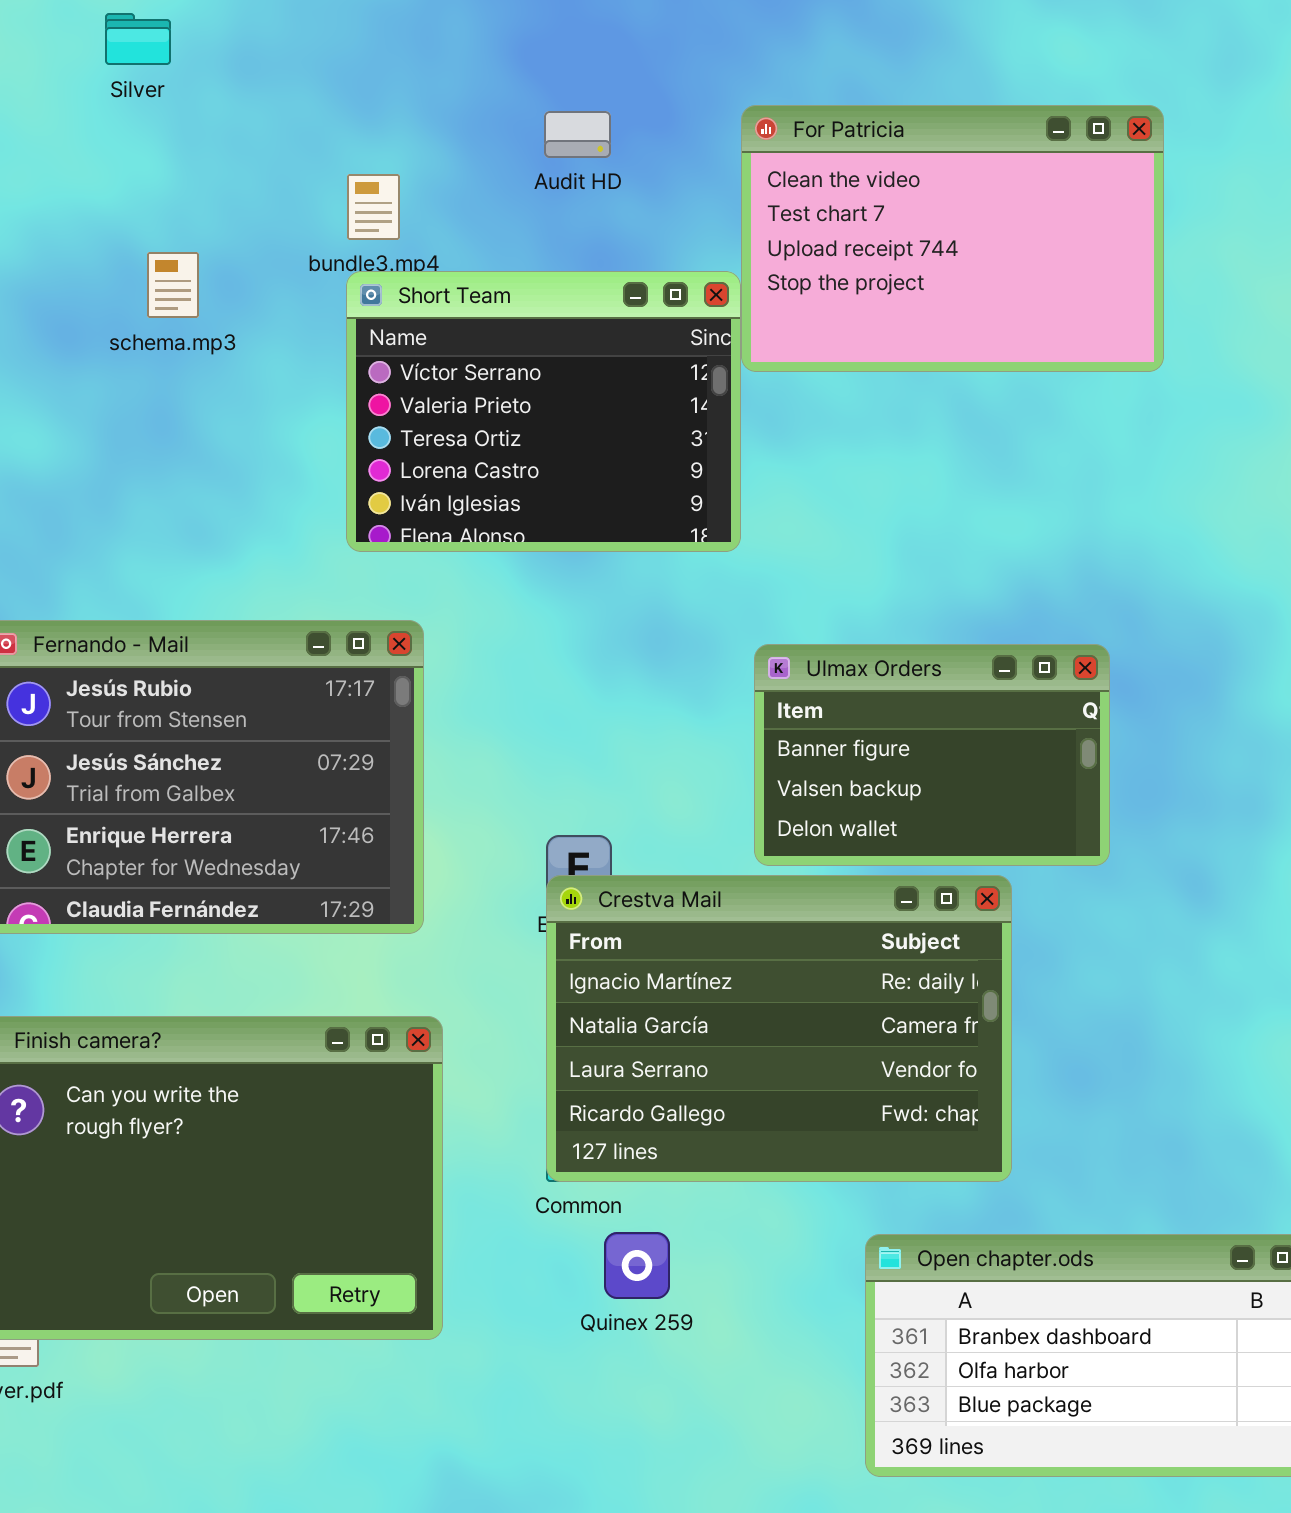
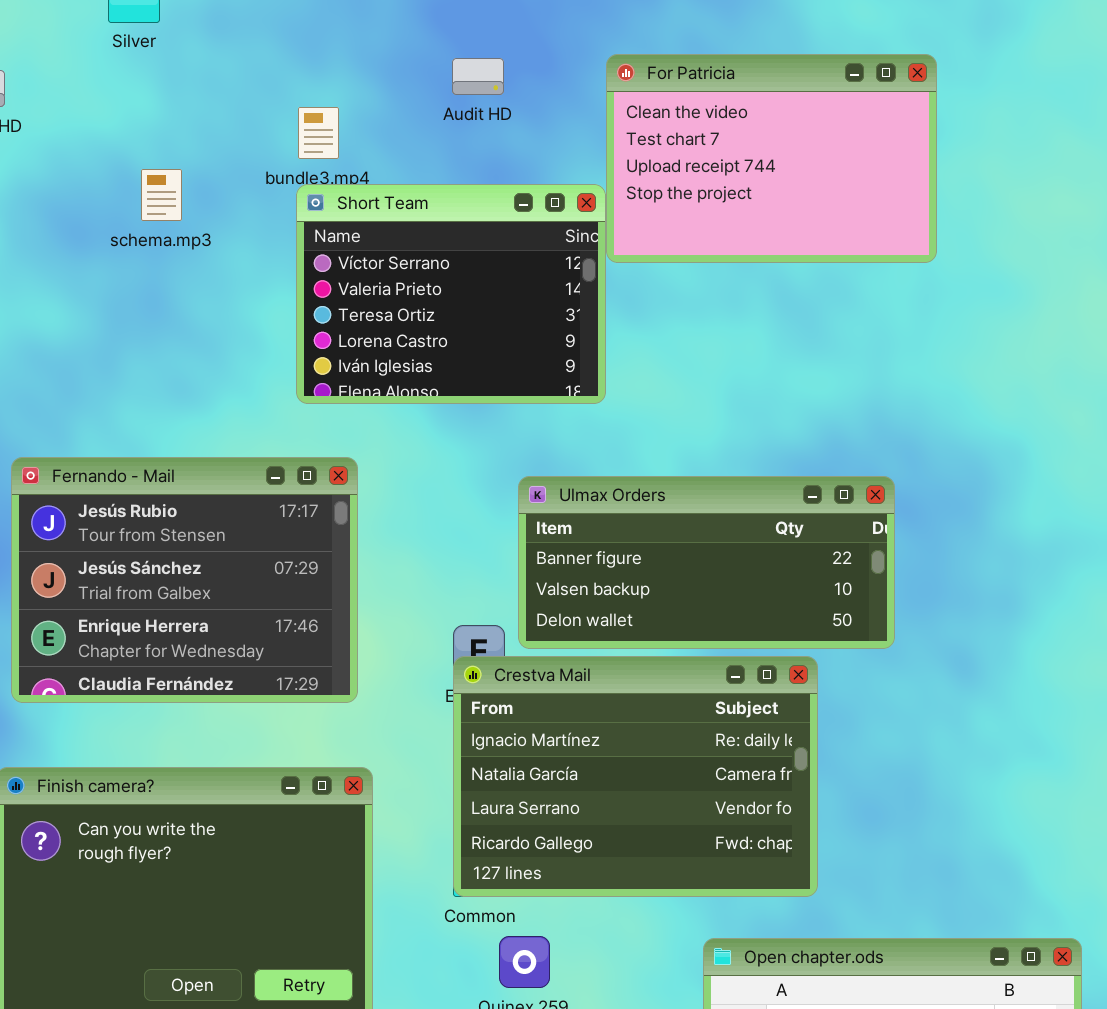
Ulmax Orders: [754,644,1110,866] -> [518,476,895,649], resized

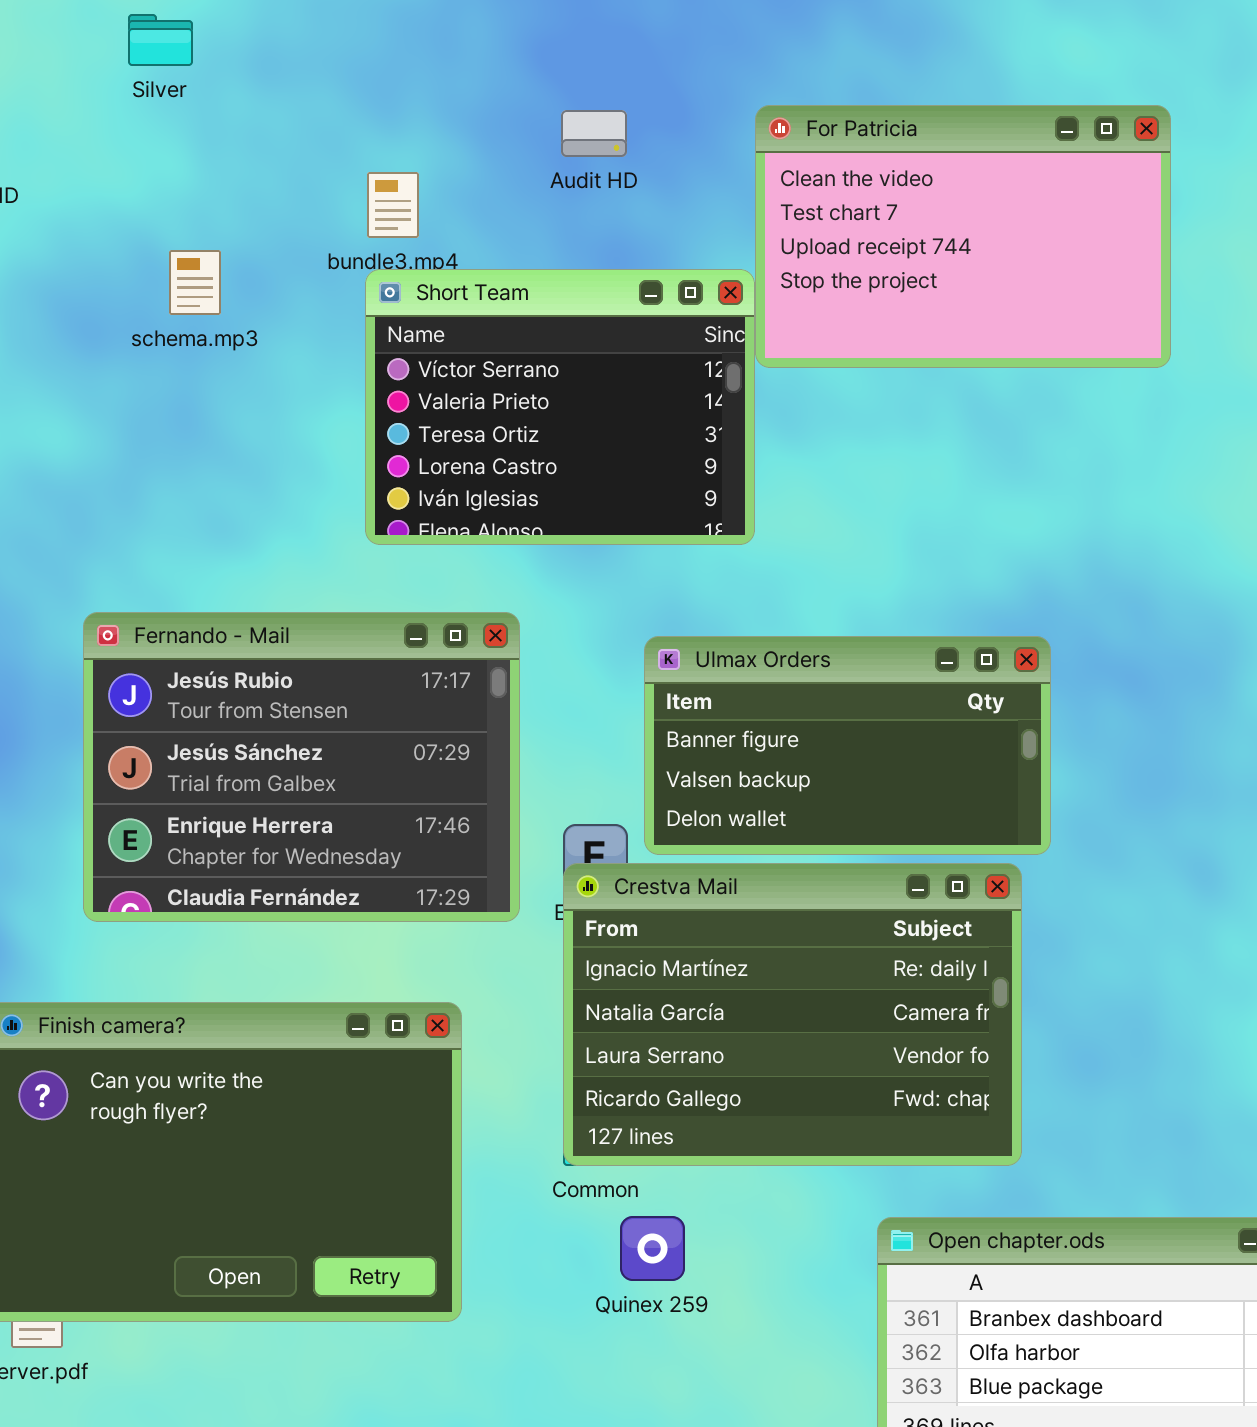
Fernando - Mail: [11,457,358,703] -> [83,612,520,922], moved
Ulmax Orders: [518,476,895,649] -> [644,636,1051,855], resized

